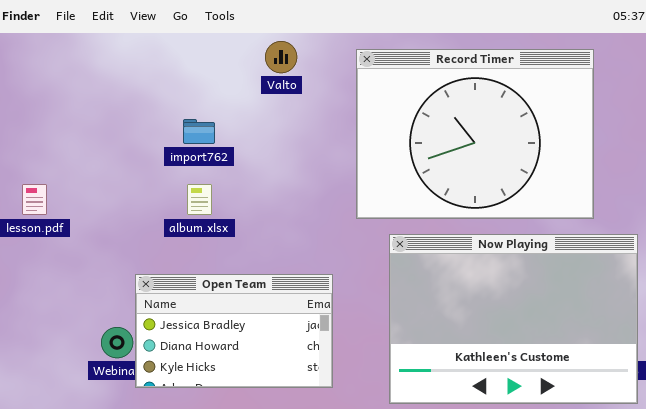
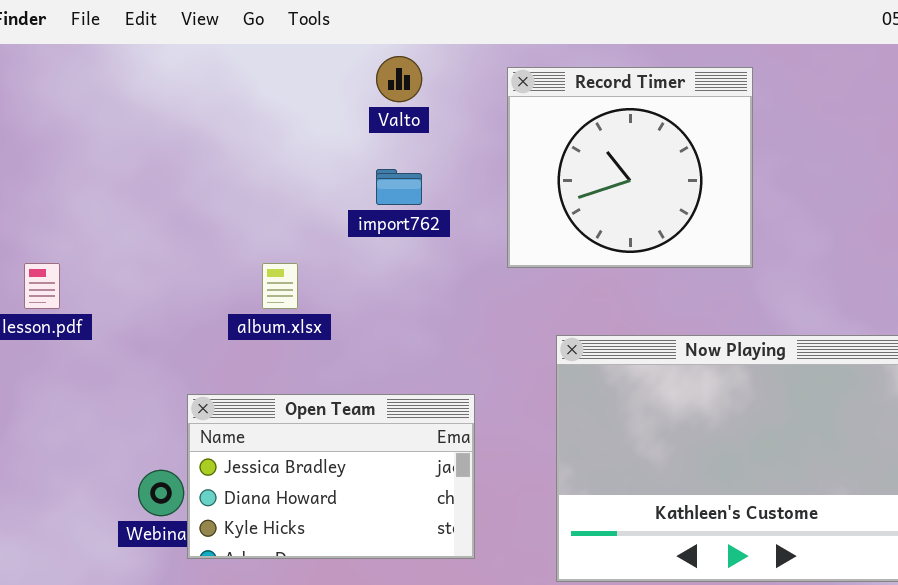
Record Timer: [356,49,594,219] -> [507,67,753,268], resized
import762: [183,119,215,144] -> [376,169,422,205], moved

